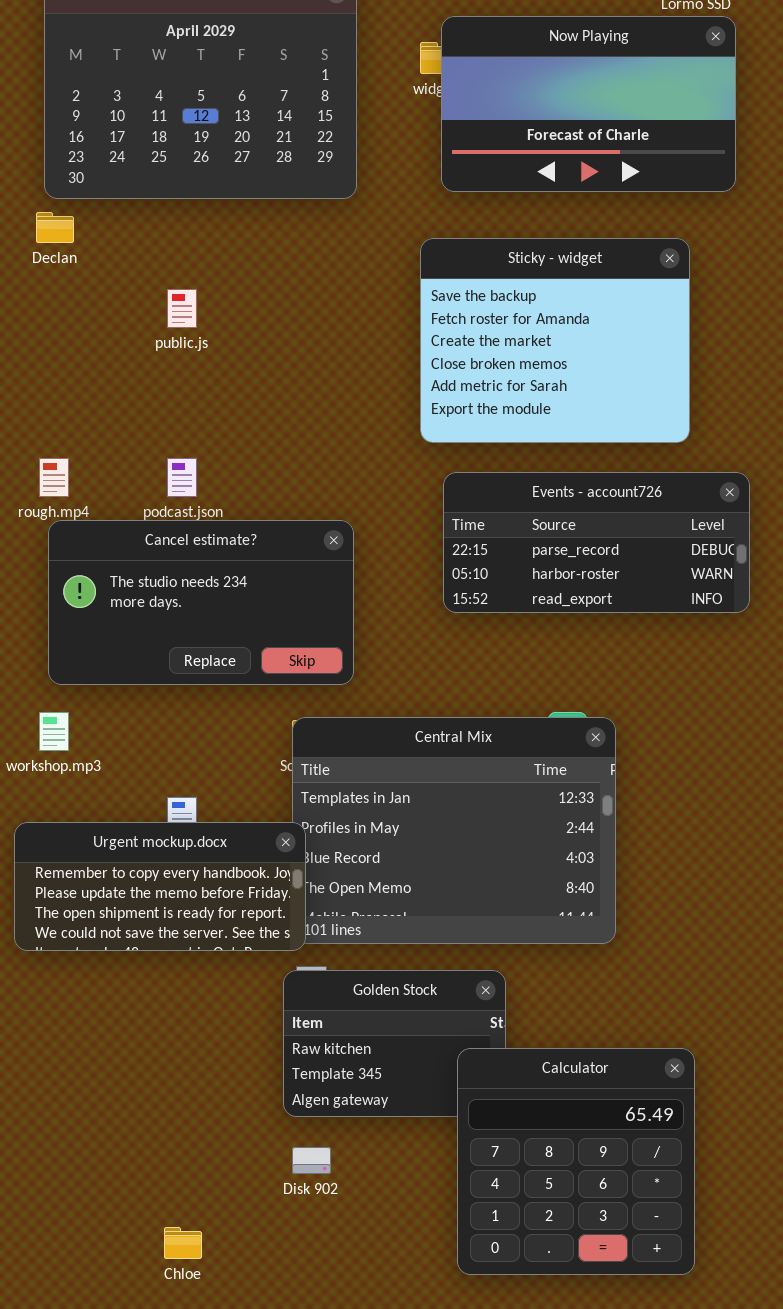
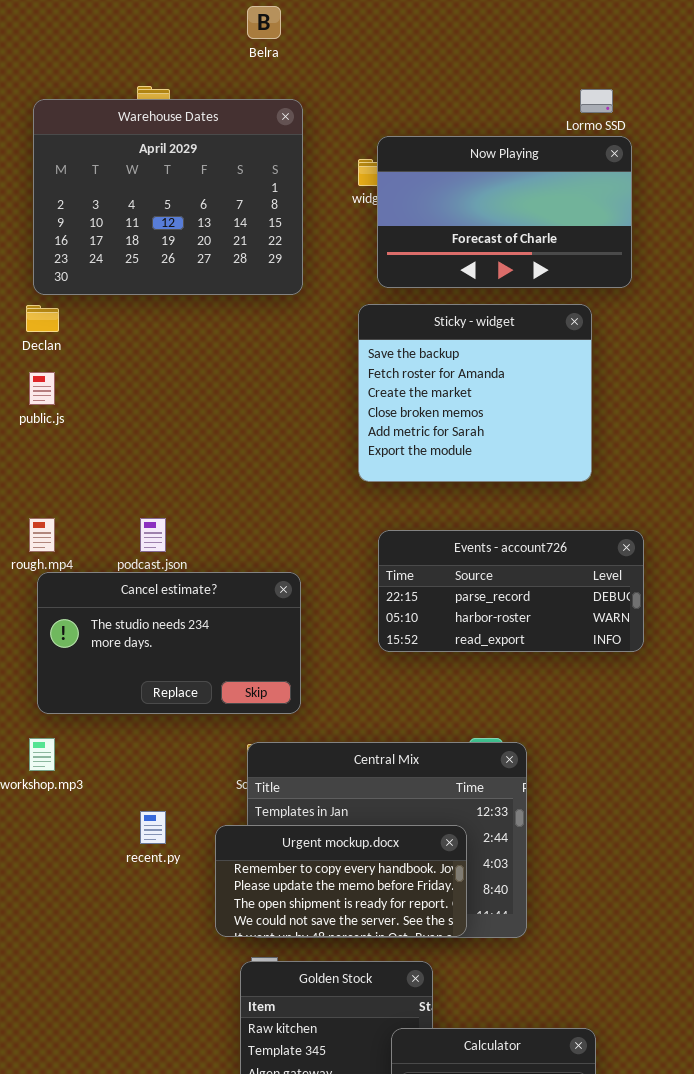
Sticky - widget: [420,238,690,443] -> [358,304,592,482], moved
public.js: [167,289,197,328] -> [29,372,55,405], moved
Urgent mockup.docx: [14,822,306,951] -> [215,825,467,937], moved

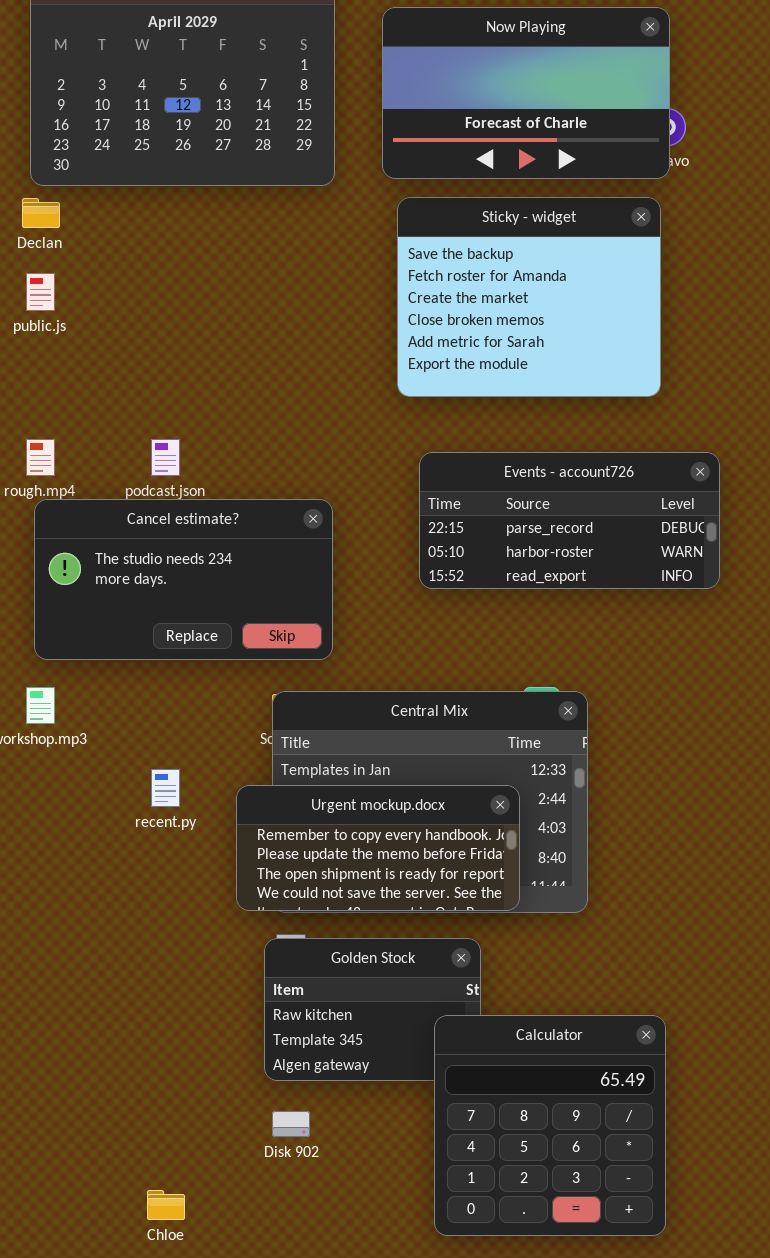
Now Playing: [377,136,632,288] -> [382,7,670,179], moved

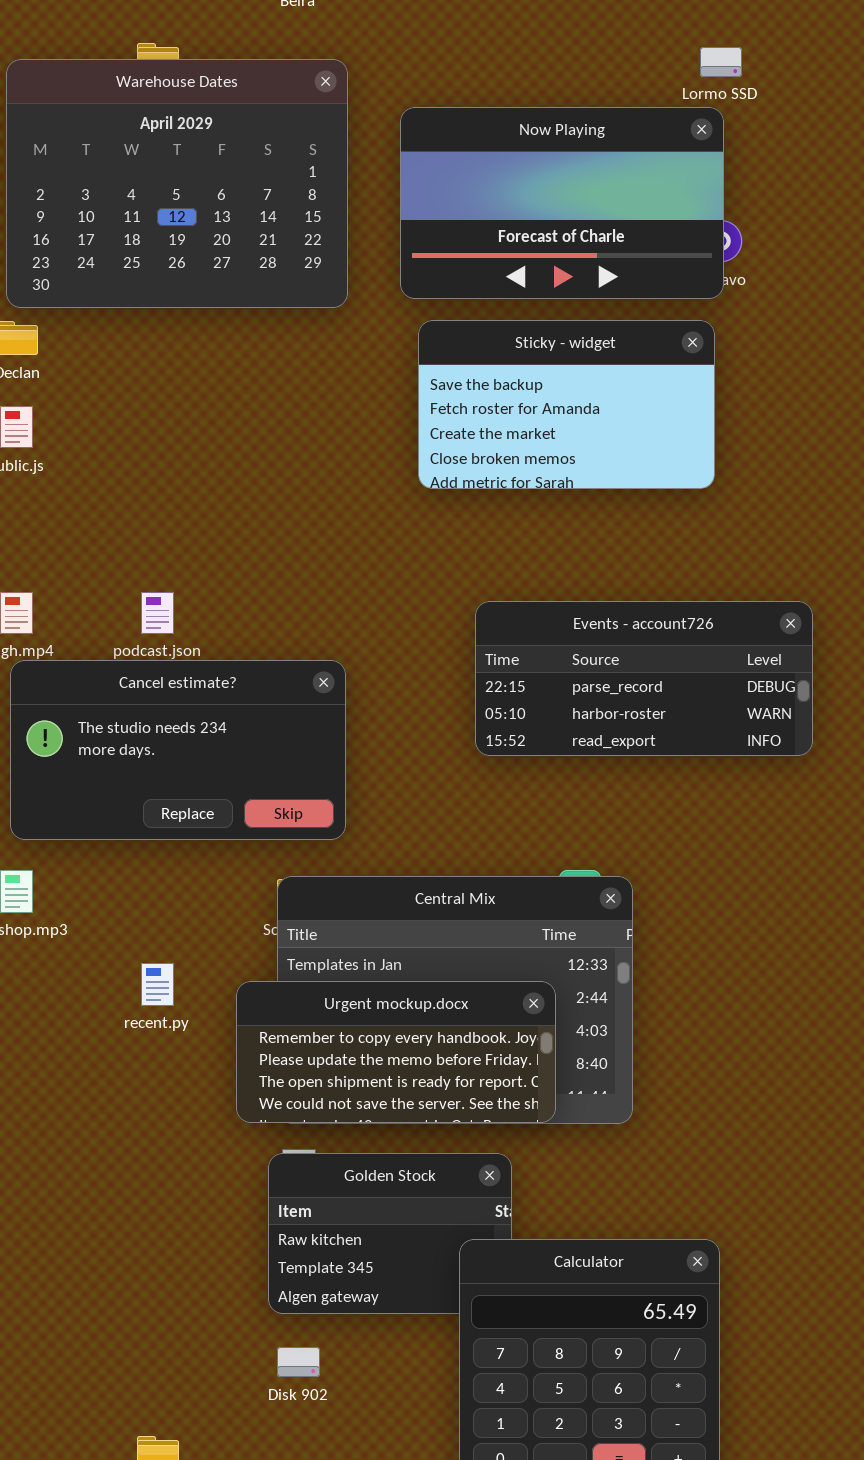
Sticky - widget: [397,197,661,397] -> [418,320,715,489], resized
Events - account726: [419,452,720,589] -> [475,601,813,756], moved

